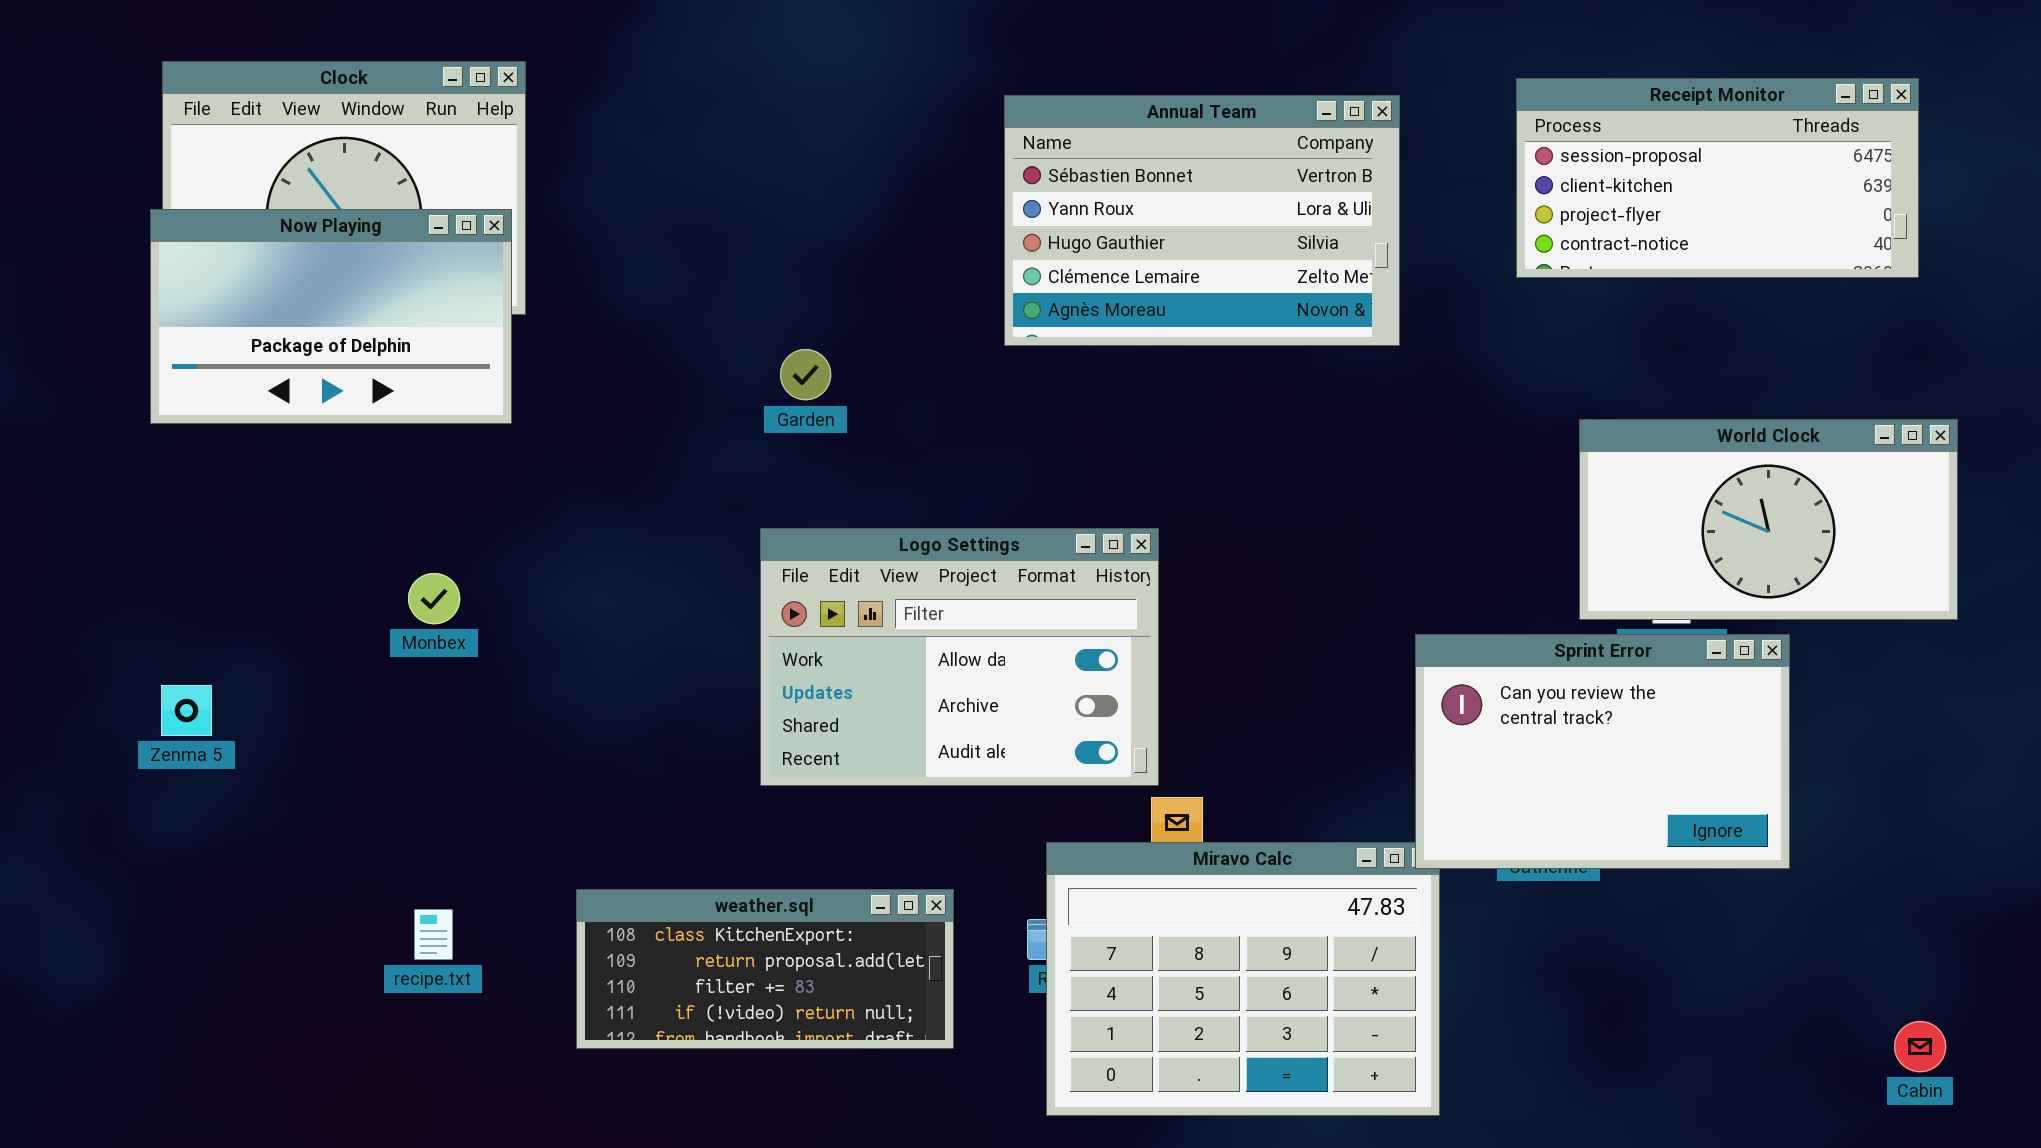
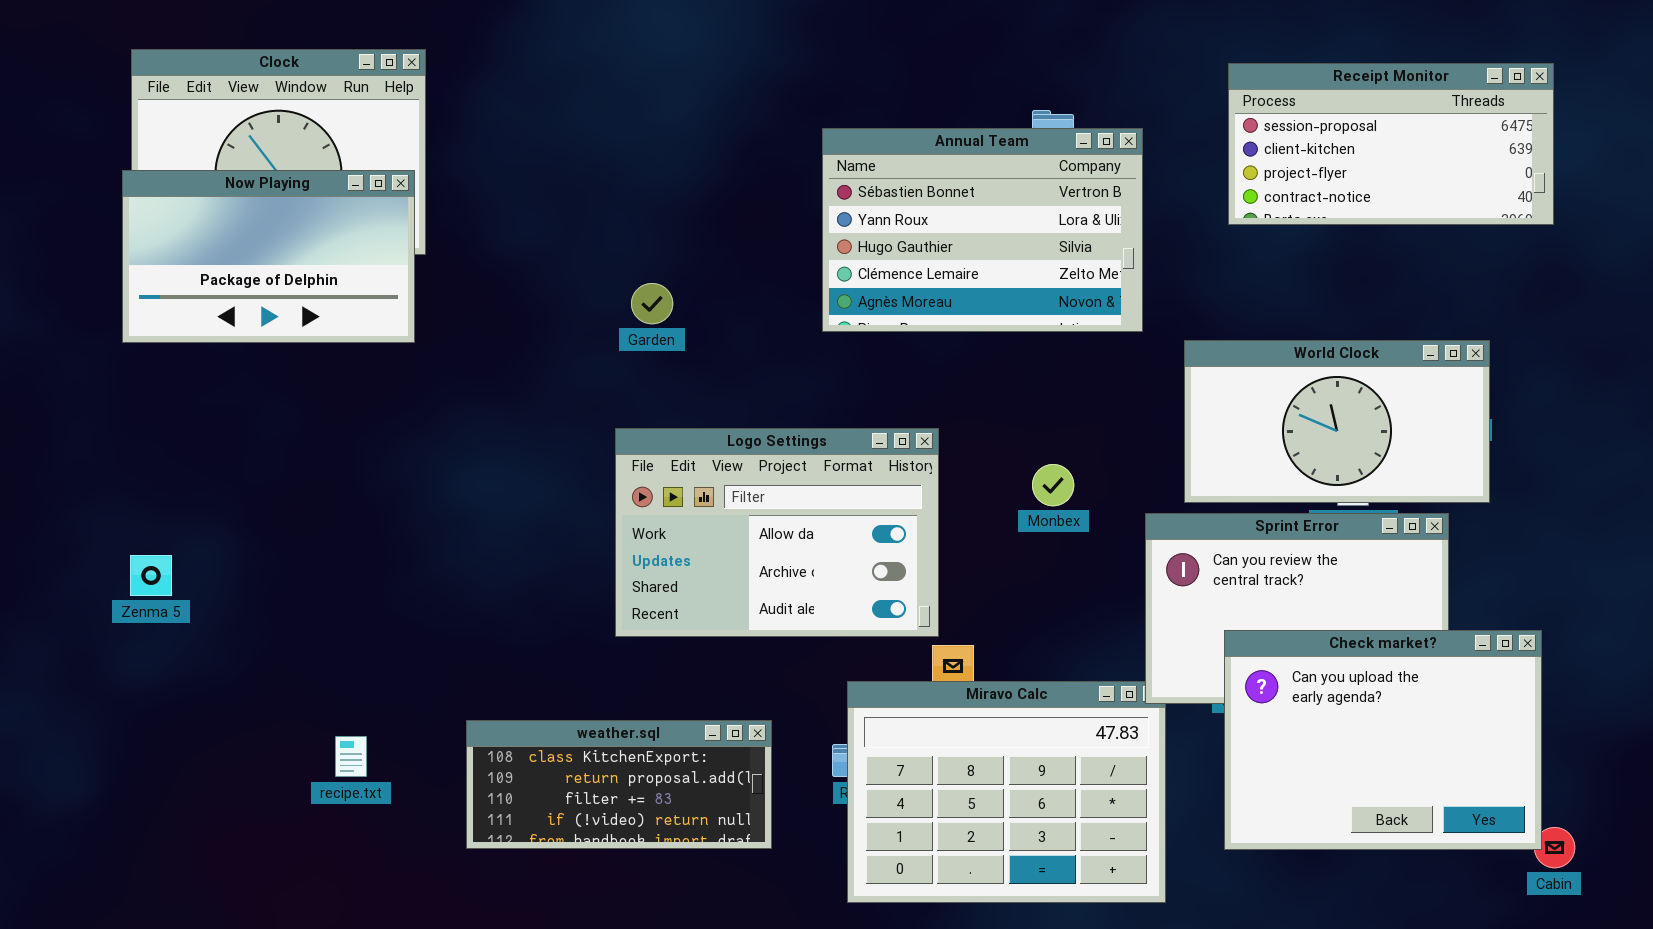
Annual Team: [1004,95,1400,346] -> [822,128,1143,332], moved
World Clock: [1579,419,1958,620] -> [1184,340,1490,503], moved
Monbex: [408,573,460,624] -> [1032,464,1074,506], moved
Check market?: none -> [1224,630,1542,850], opened

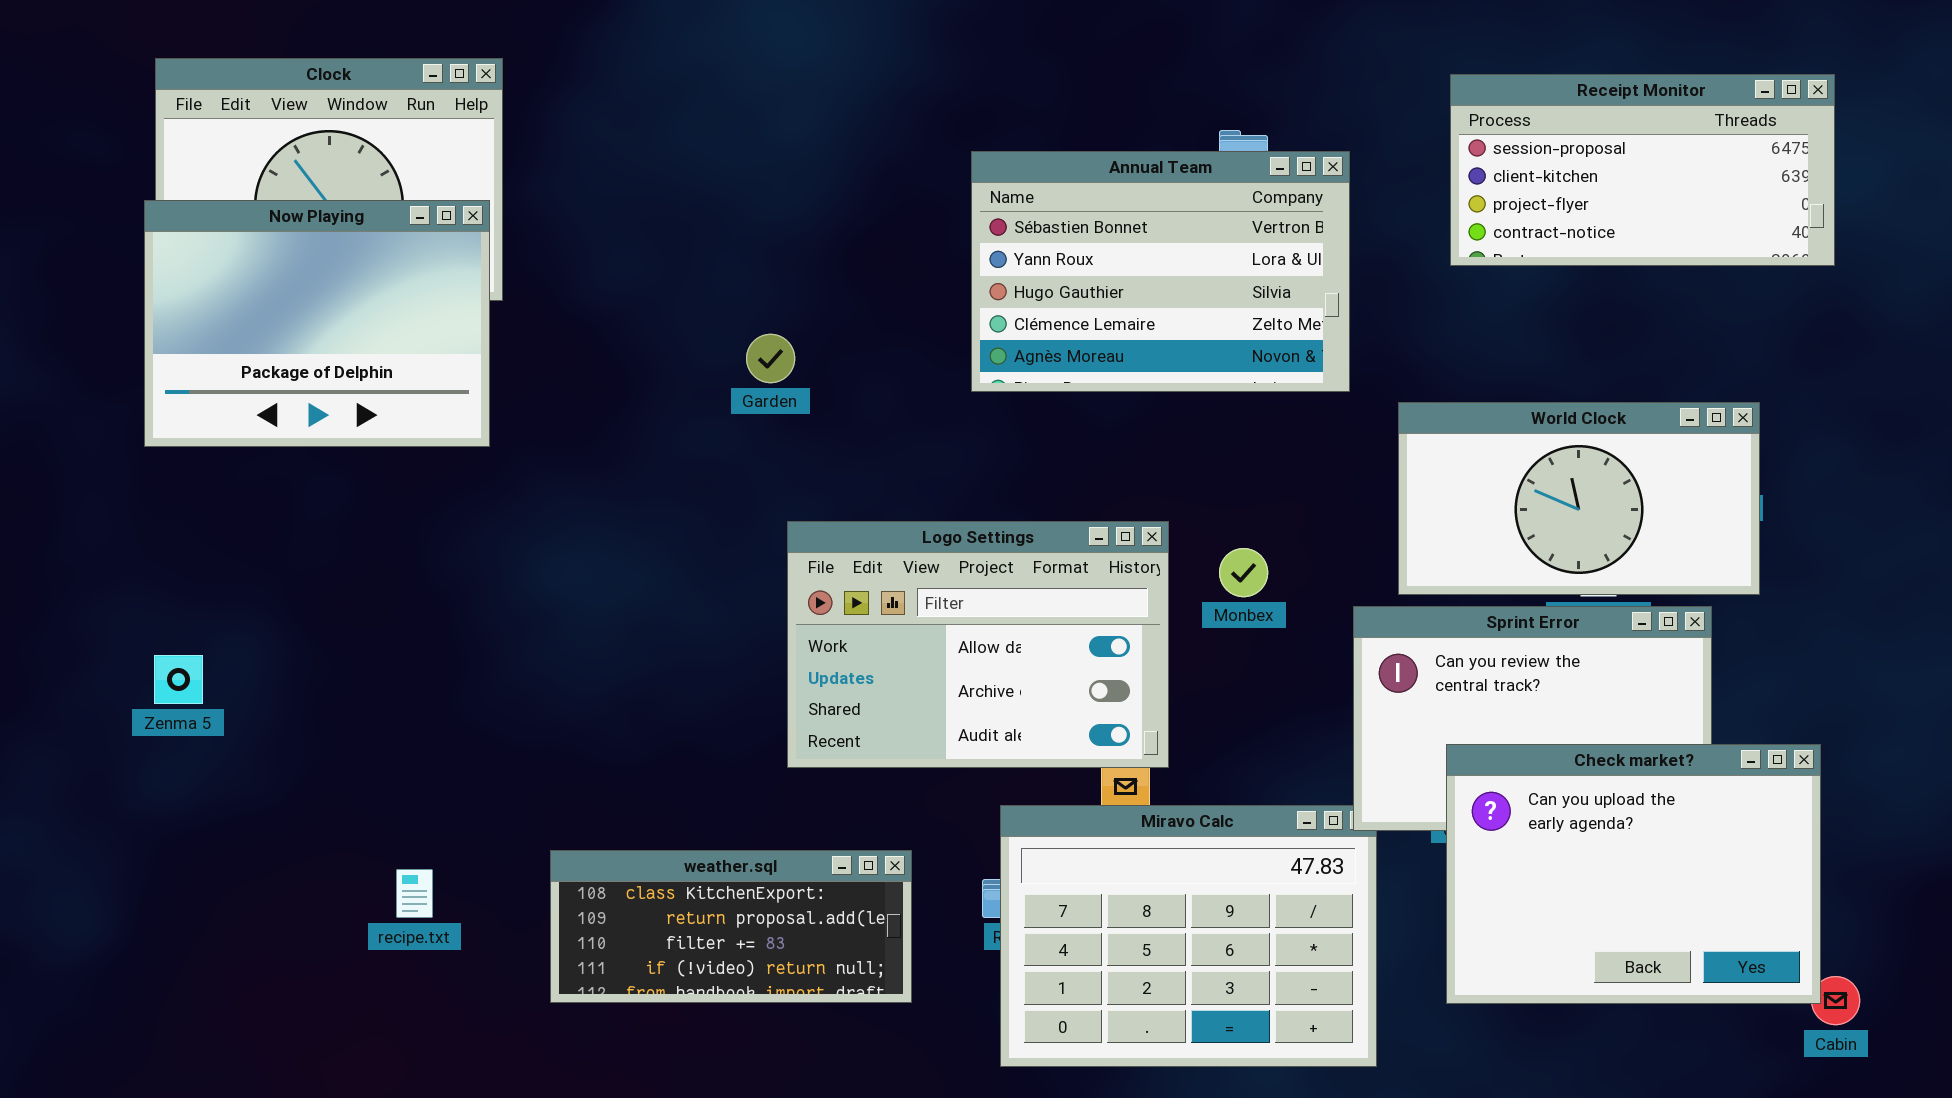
Now Playing: [122,170,415,343] -> [144,200,490,447], resized
Logo Settings: [615,428,939,637] -> [787,521,1169,768], moved

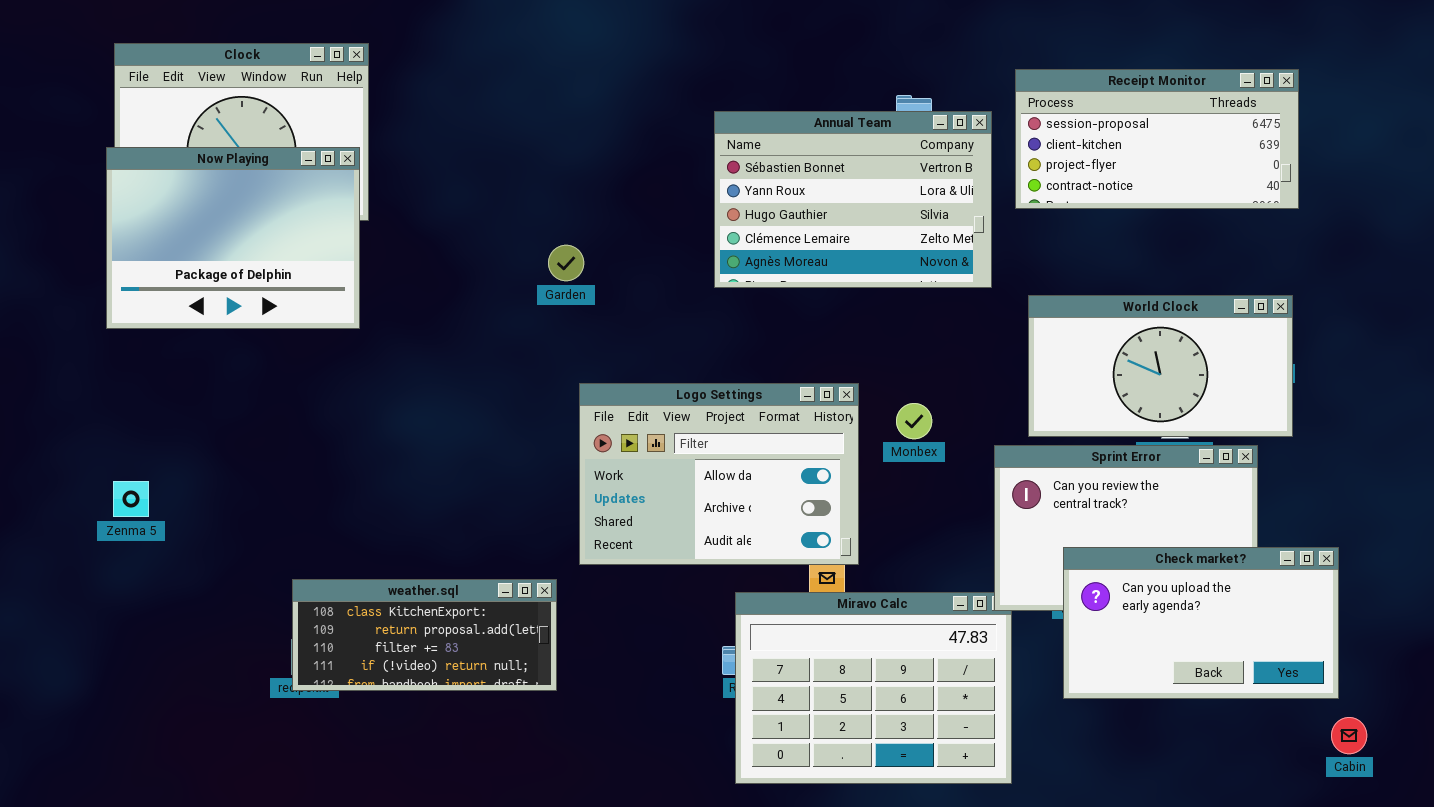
Receipt Monitor: [1450,74,1835,266] -> [1015,69,1299,209], moved
Check market?: [1446,744,1821,1004] -> [1063,547,1339,699], resized
weather.sql: [550,850,912,1003] -> [292,579,557,691], moved

